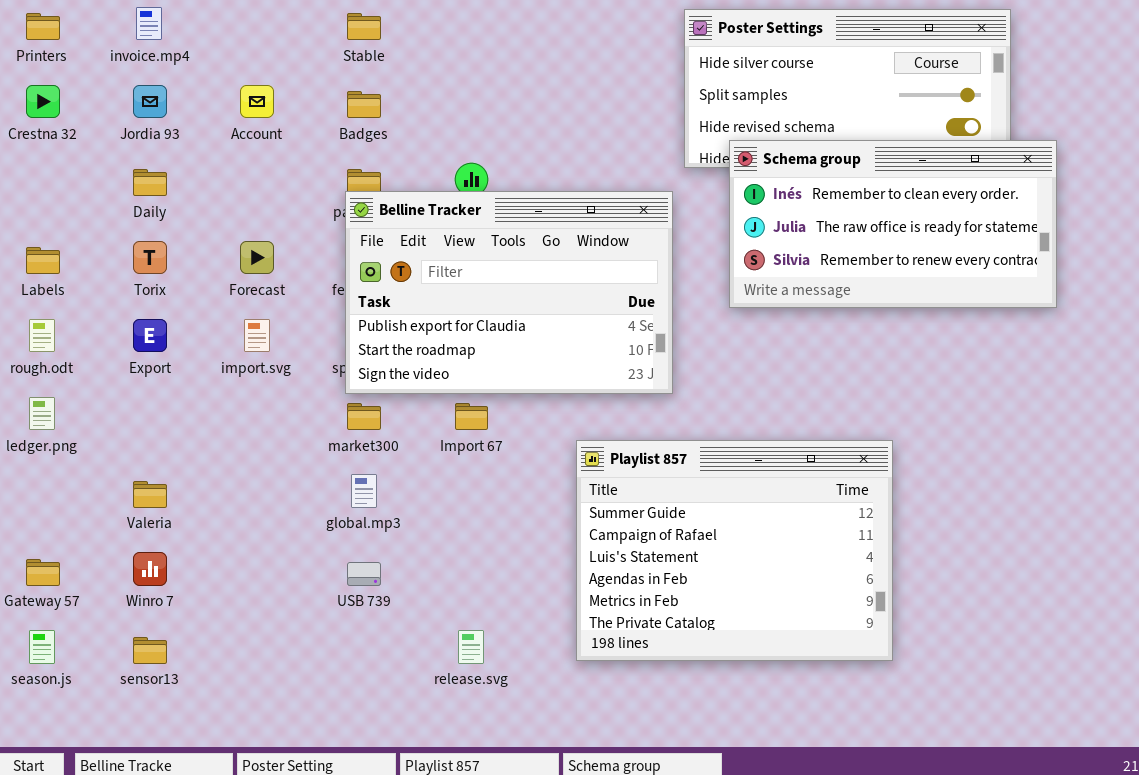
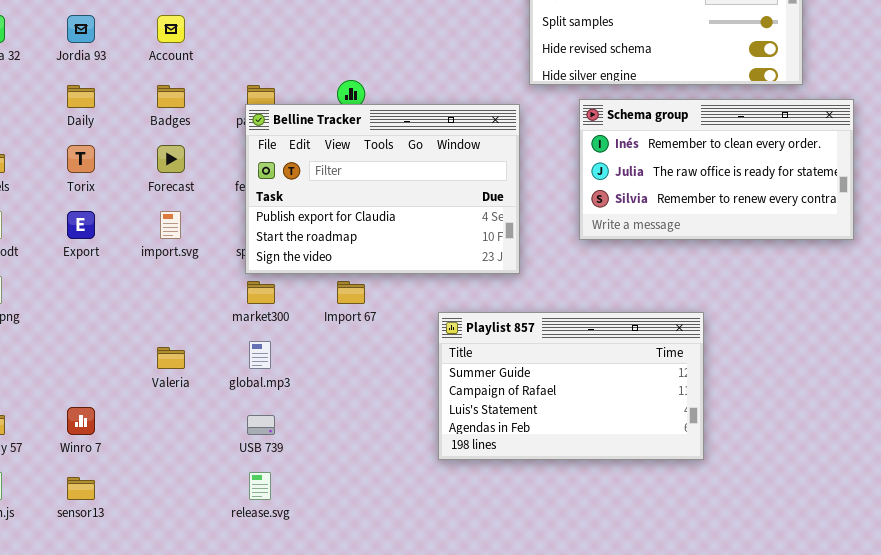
Badges: [347,91,381,118] -> [157,85,185,108], moved
Schema group: [729,140,1057,308] -> [579,99,854,240], moved
Playlist 857: [576,440,893,661] -> [438,312,704,460], resized
Valeria: [133,481,167,508] -> [157,347,185,369], moved
release.svg: [458,630,484,664] -> [249,472,271,500], moved

